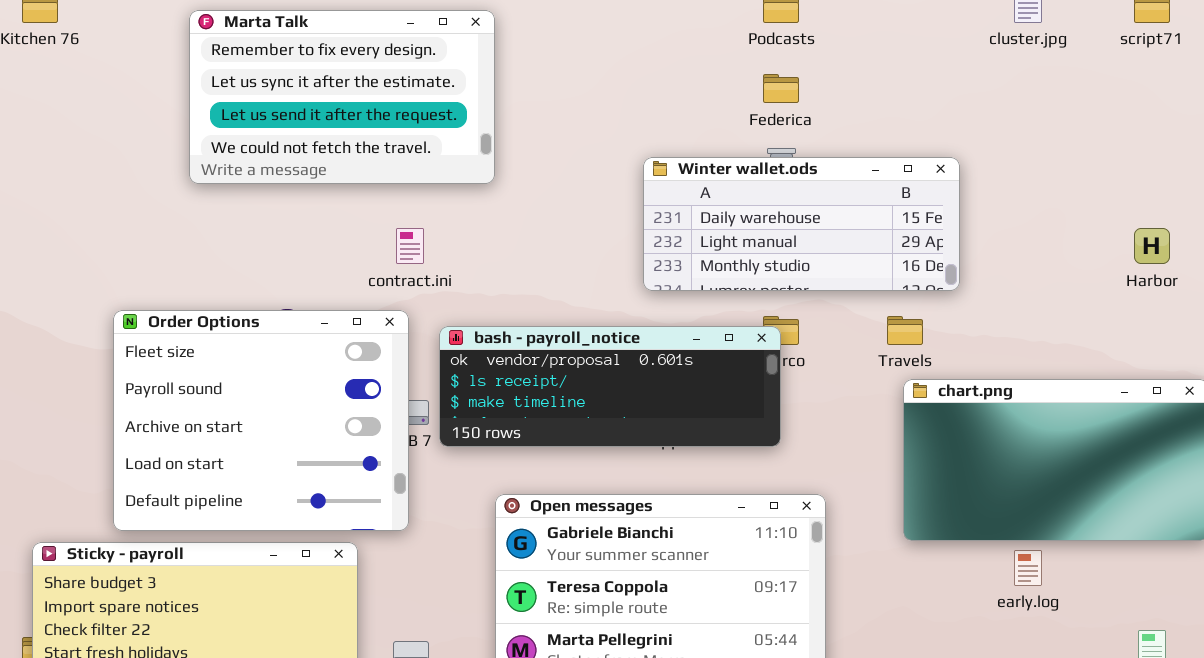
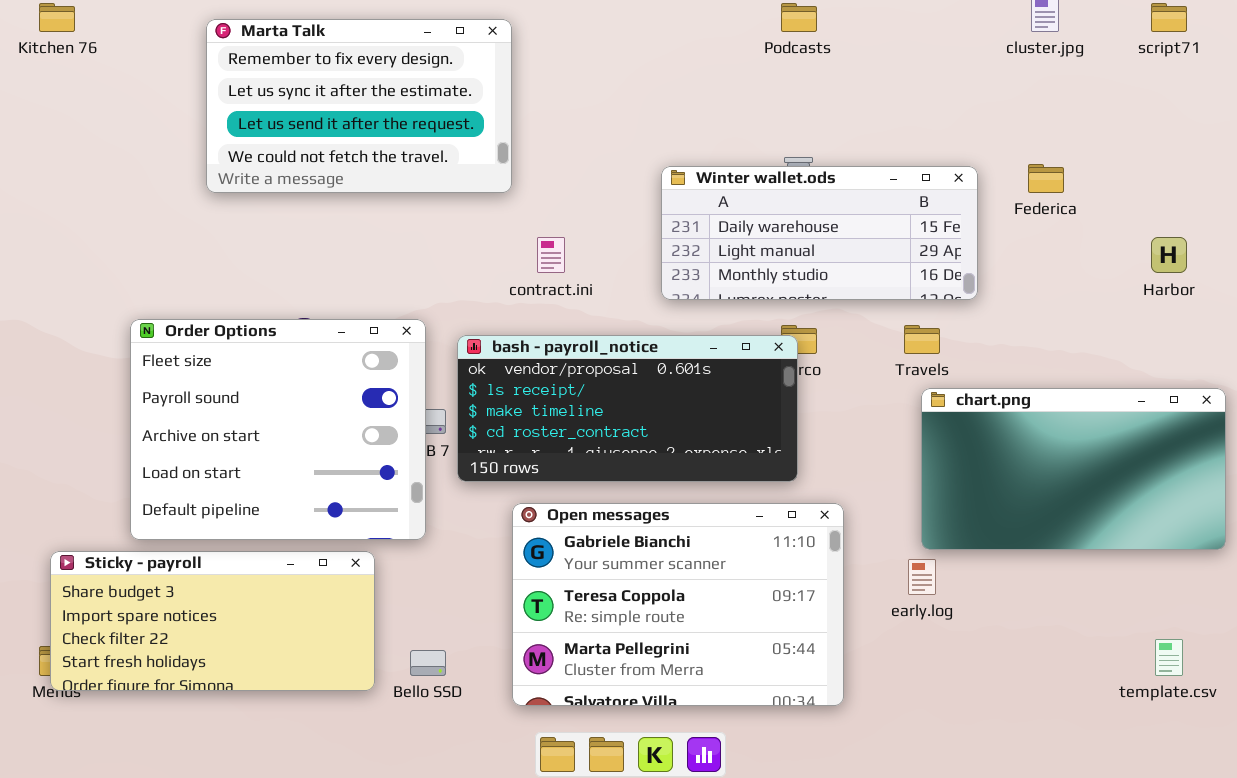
Federica: [763,74,799,103] -> [1028,164,1064,193], moved
contract.ini: [396,228,424,264] -> [537,237,565,273], moved
bash - payroll_notice: [439,326,781,447] -> [457,335,798,482], resized
early.log: [1014,550,1042,586] -> [908,559,936,595], moved

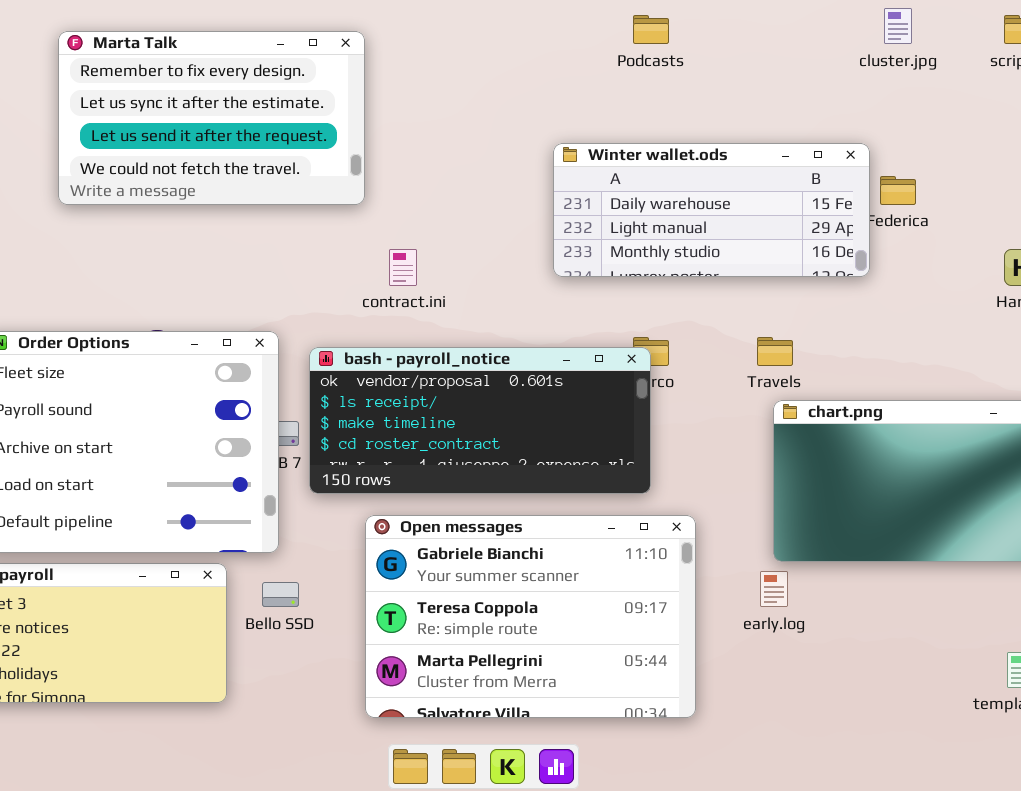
Winter wallet.ods: [661,166,978,300] -> [553,143,870,277], moved
Bello SSD: [410,650,446,676] -> [262,582,299,607], moved

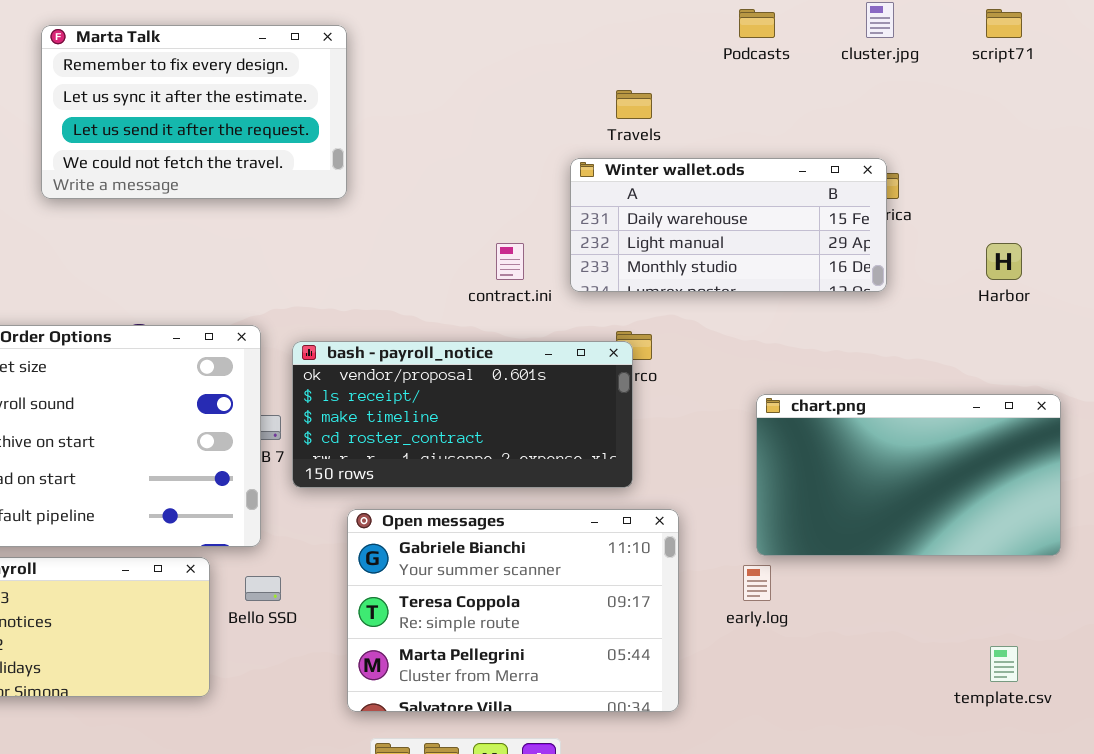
Podcasts: [633,15,669,44] -> [739,9,775,38], moved
Winter wallet.ods: [553,143,870,277] -> [570,158,887,292], moved
contract.ini: [389,249,417,286] -> [496,243,524,280], moved
Travels: [757,337,793,366] -> [616,90,652,119], moved

